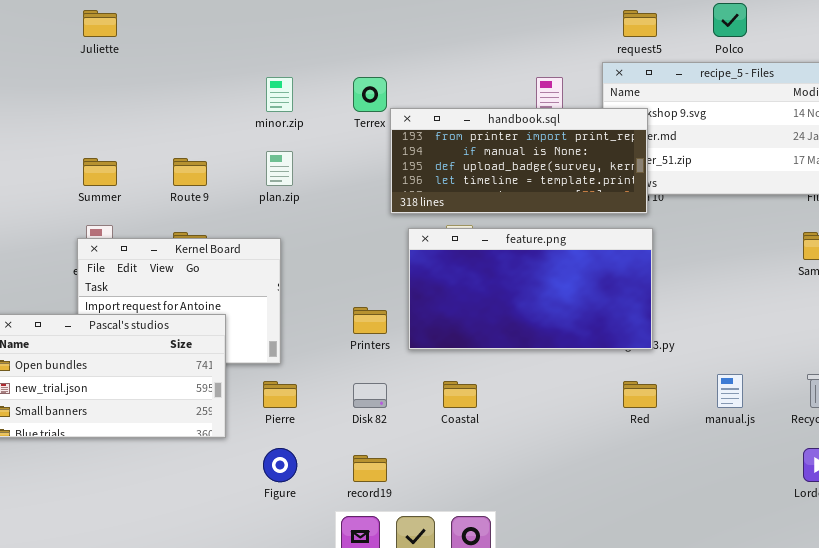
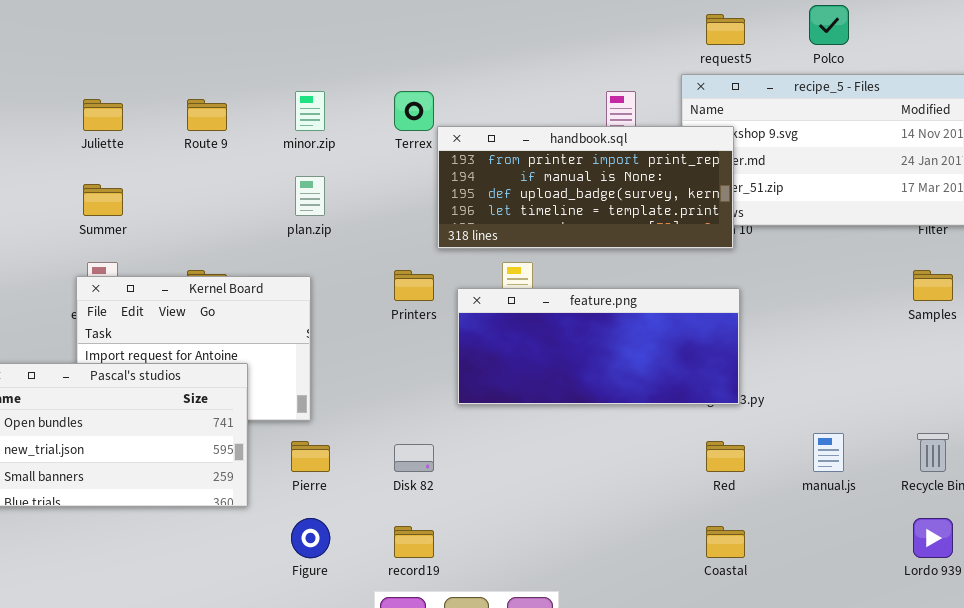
Juliette: [83,10,117,37] -> [83,99,123,131], moved
Route 9: [173,158,207,186] -> [187,99,227,131], moved
feature.png: [408,228,653,350] -> [457,288,740,405], resized
Printers: [353,307,387,334] -> [394,270,434,301], moved
Coastal: [443,381,477,408] -> [706,526,745,558], moved

